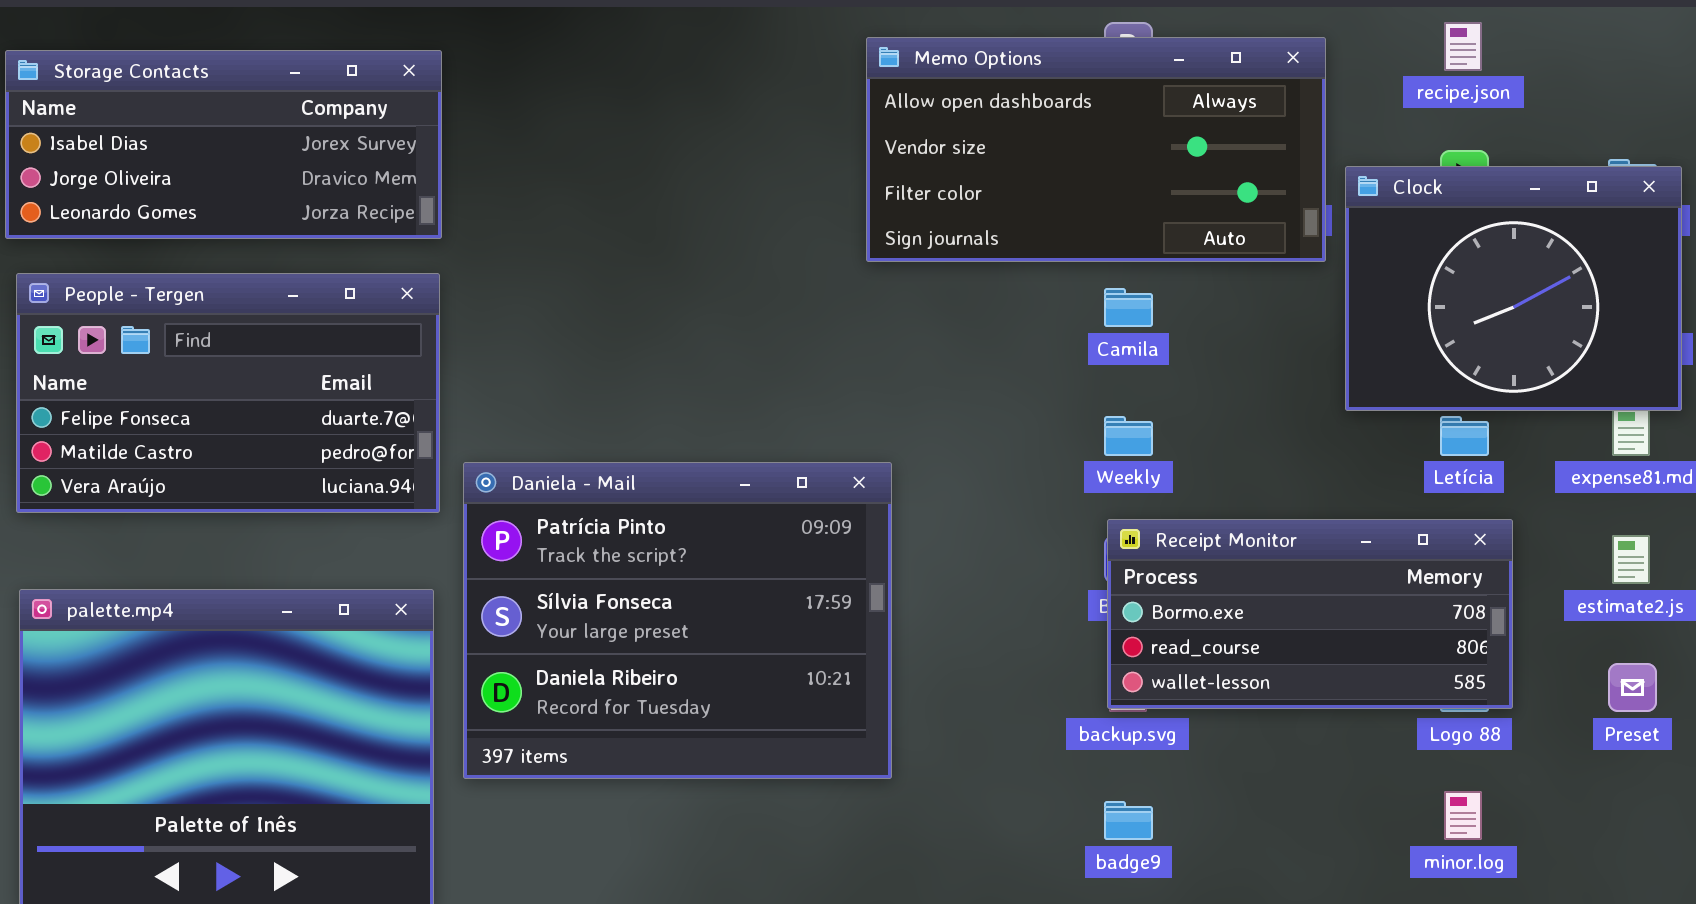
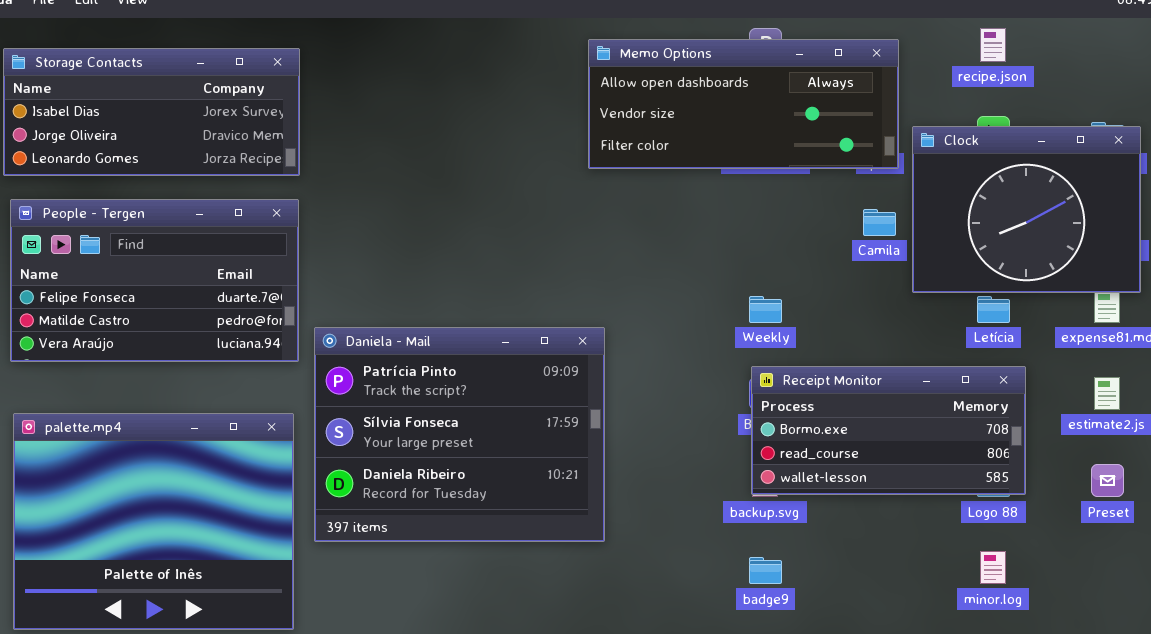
Memo Options: [866,37,1326,262] -> [588,39,899,169], resized
Camila: [1104,288,1153,327] -> [863,209,896,236], moved

